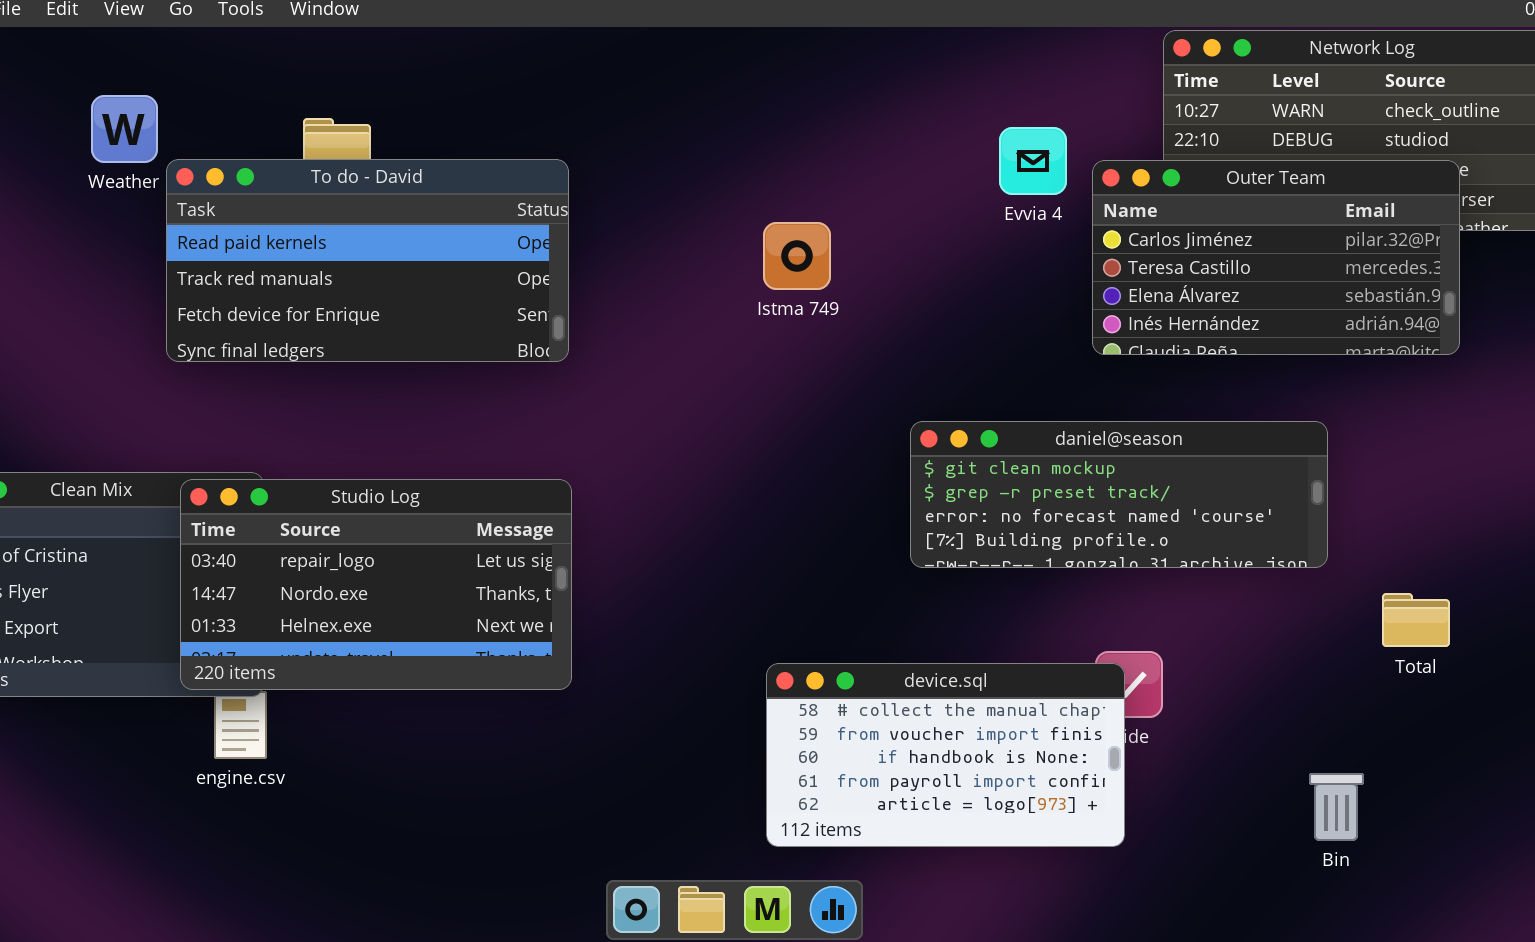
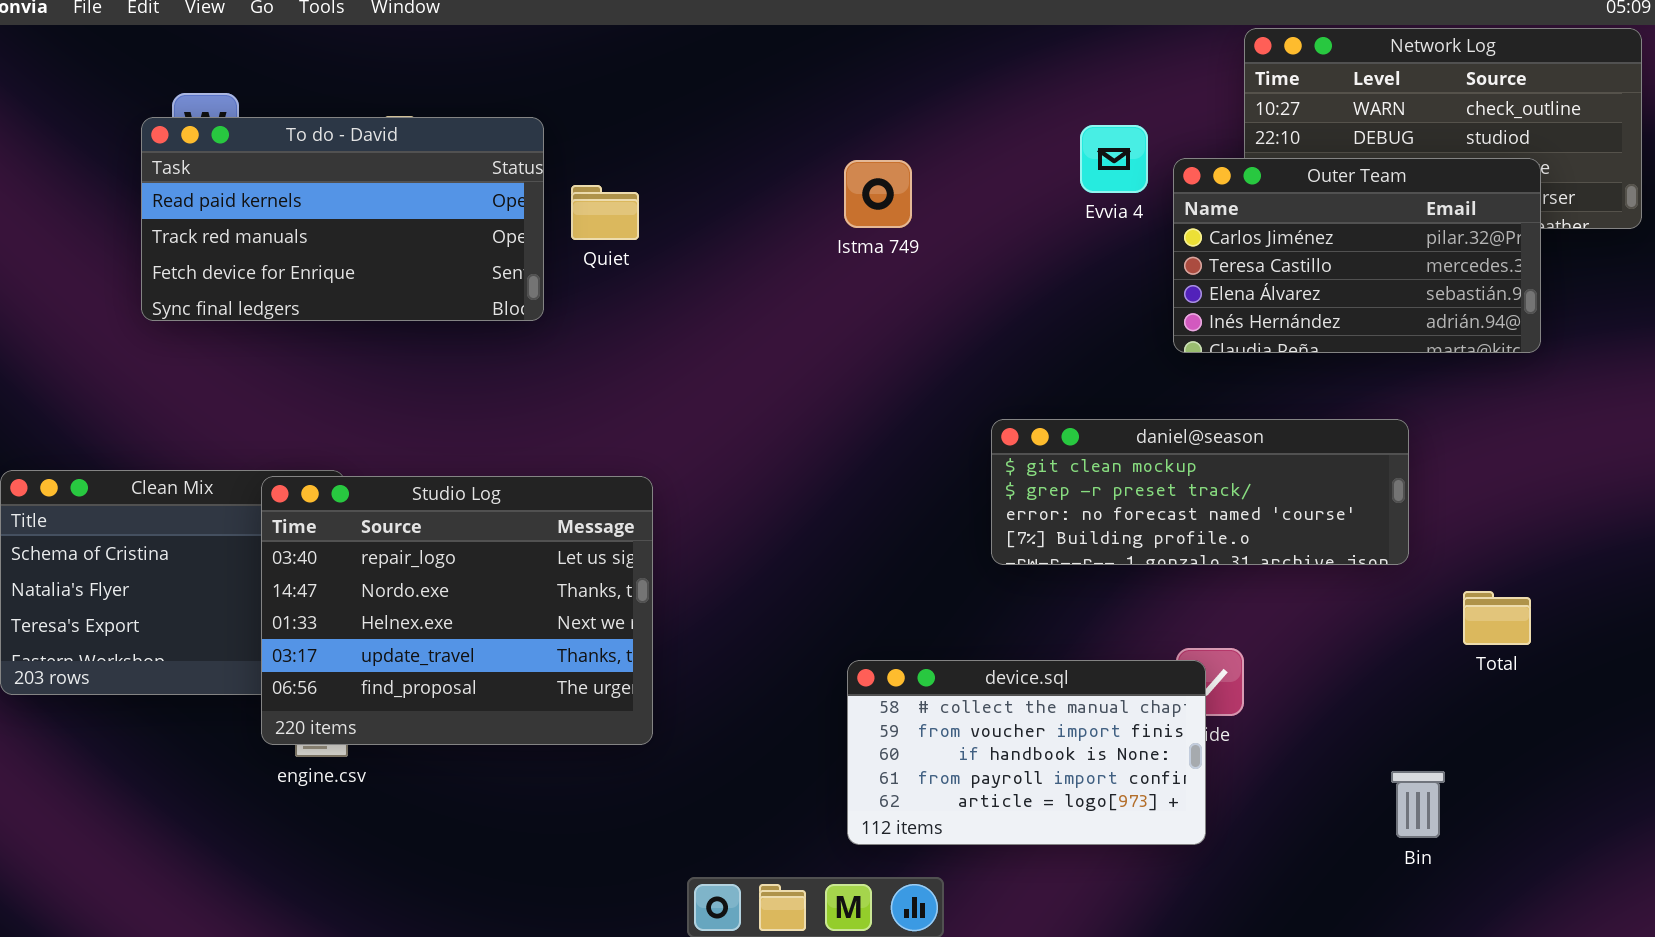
To do - David: [166,159,569,362] -> [141,117,544,321], moved
Istma 749: [763,222,831,290] -> [844,160,912,228], moved
Studio Log: [180,479,572,690] -> [261,476,653,745], resized

